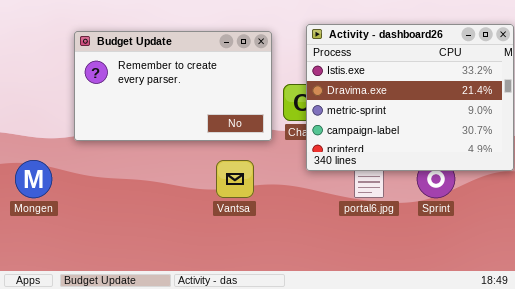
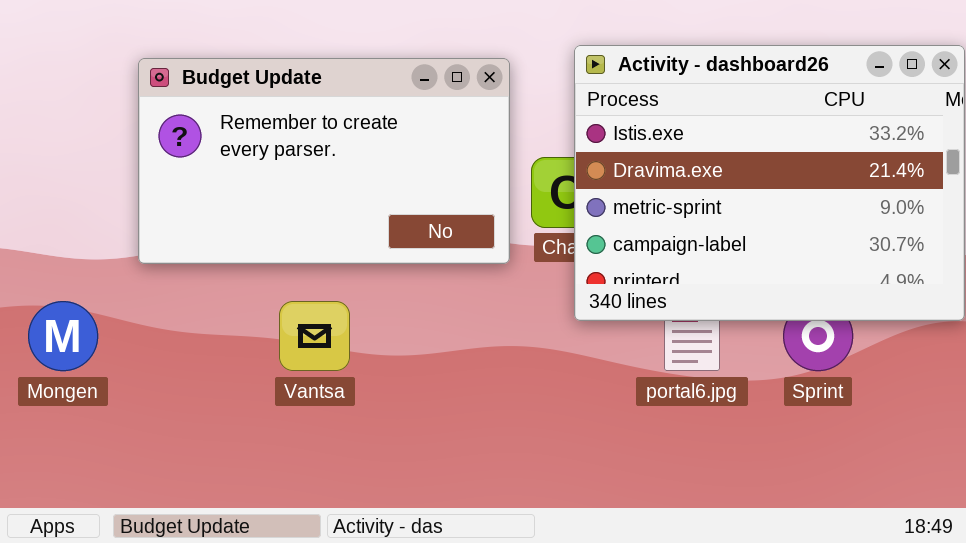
Vantsa: [216,160,254,198] -> [279,301,350,371], moved

